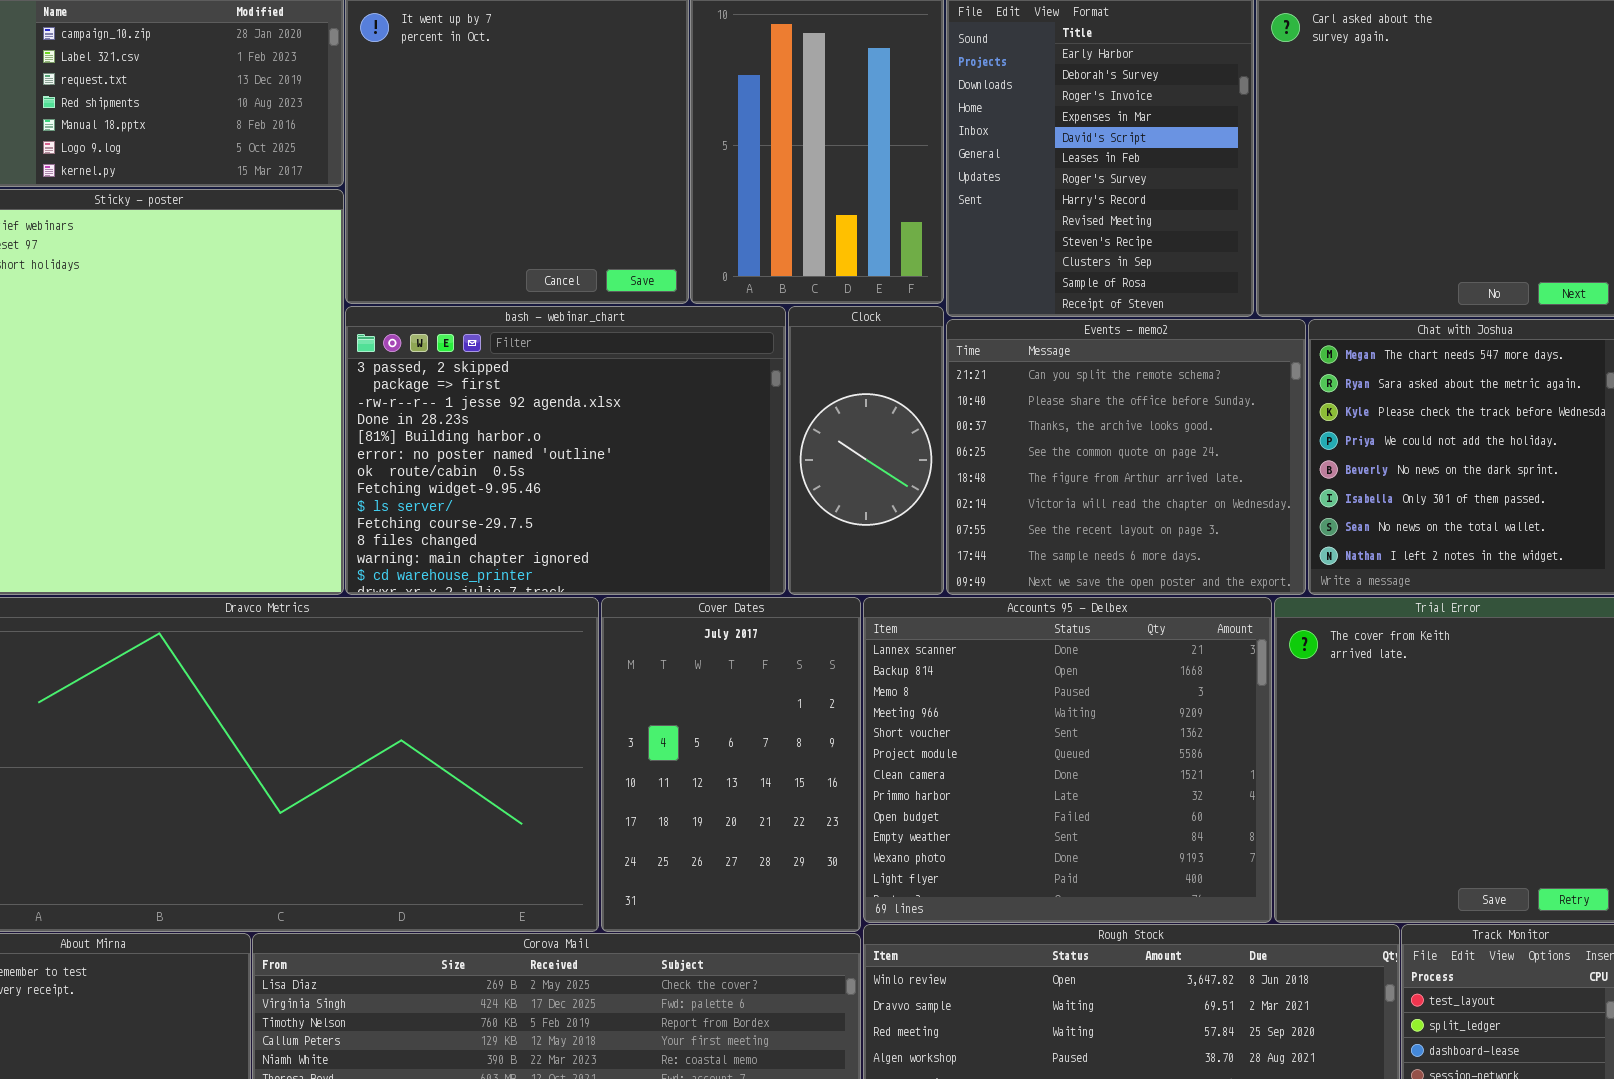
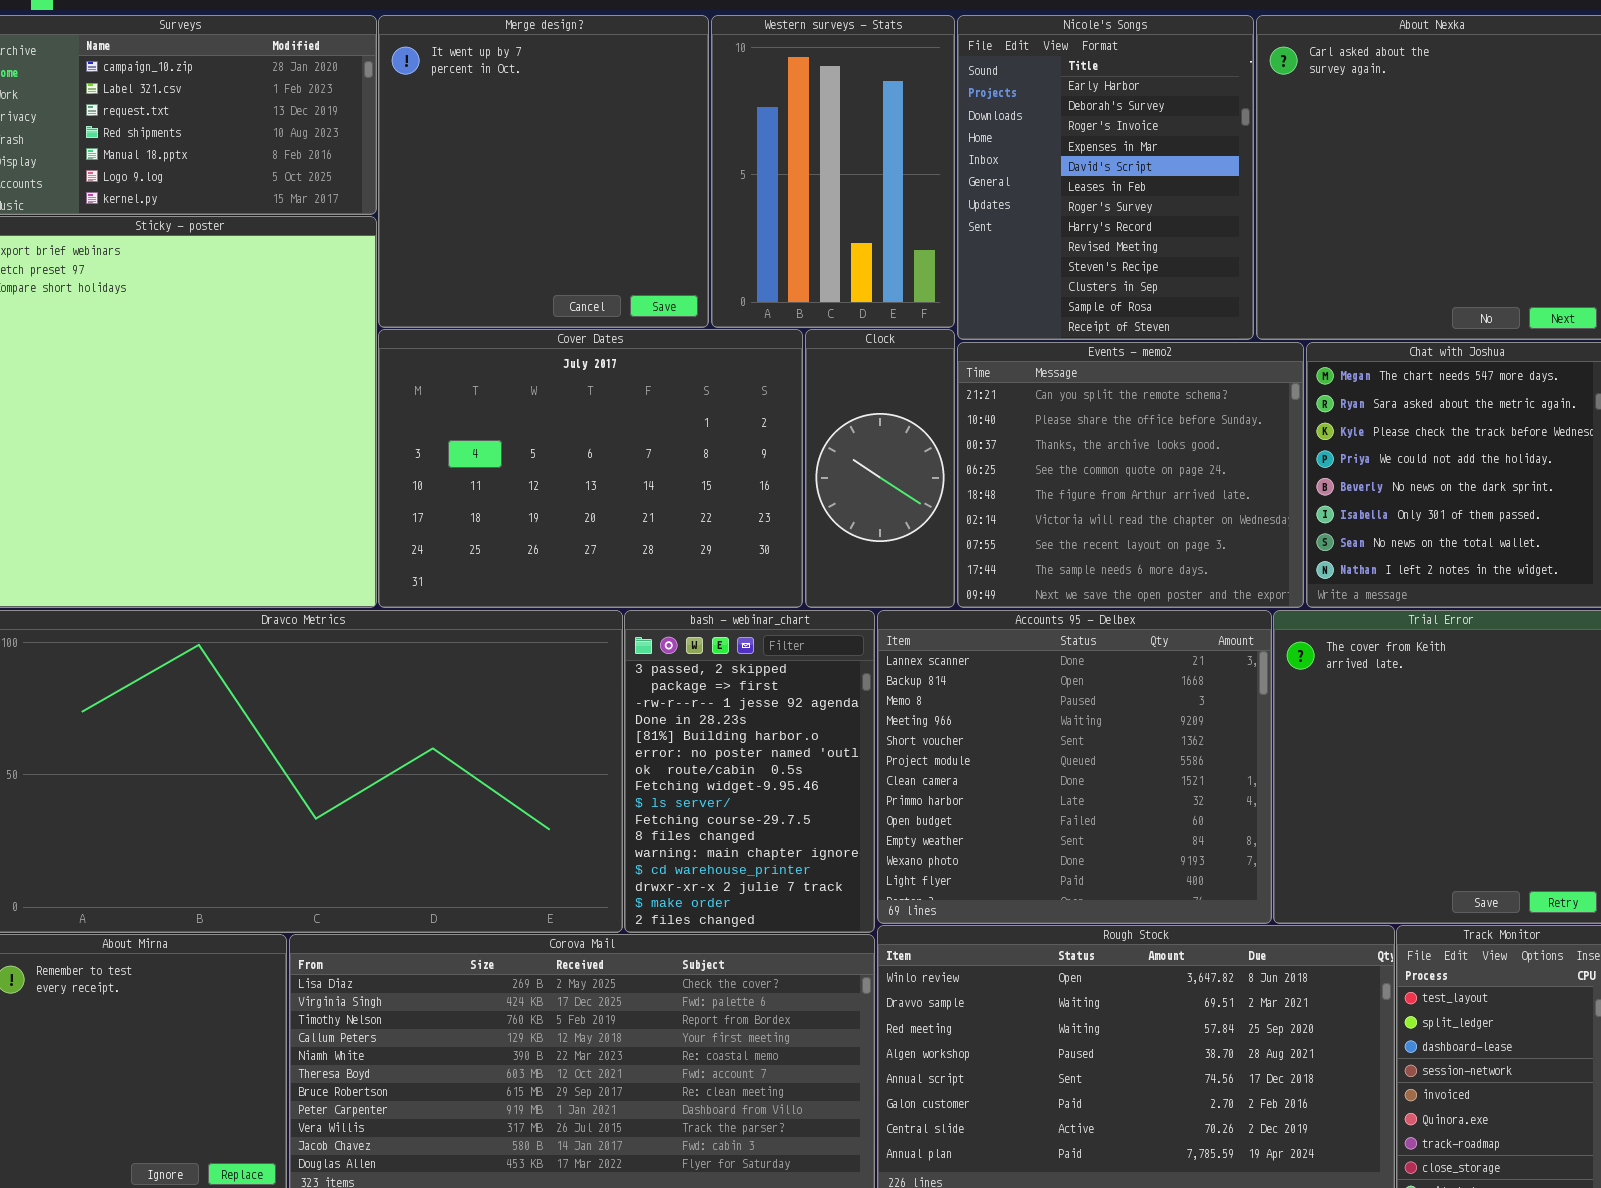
bash - webinar_chart: [345,306,786,595] -> [624,610,875,933], moved, resized
Cover Dates: [601,597,861,932] -> [378,329,803,608], moved, resized

